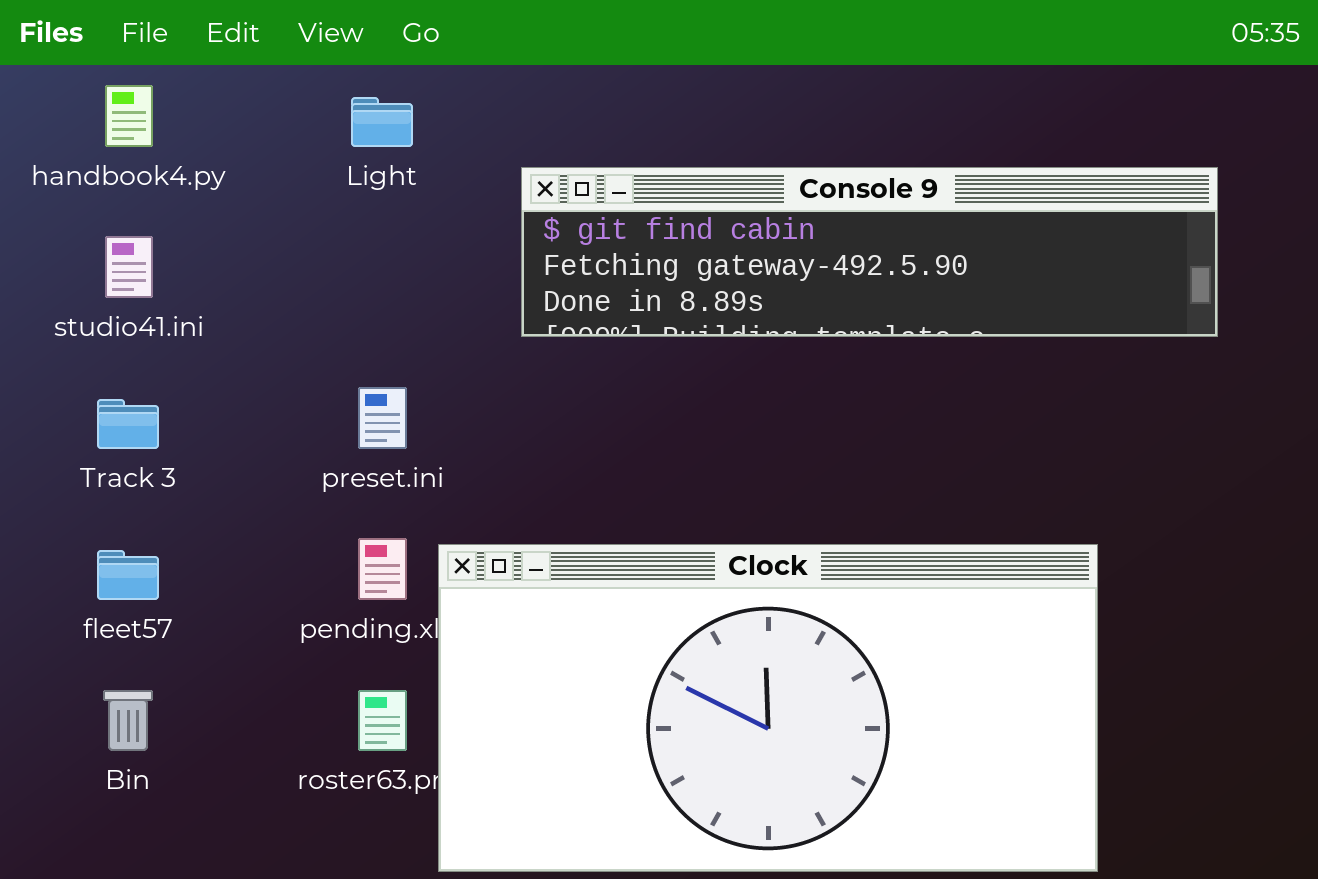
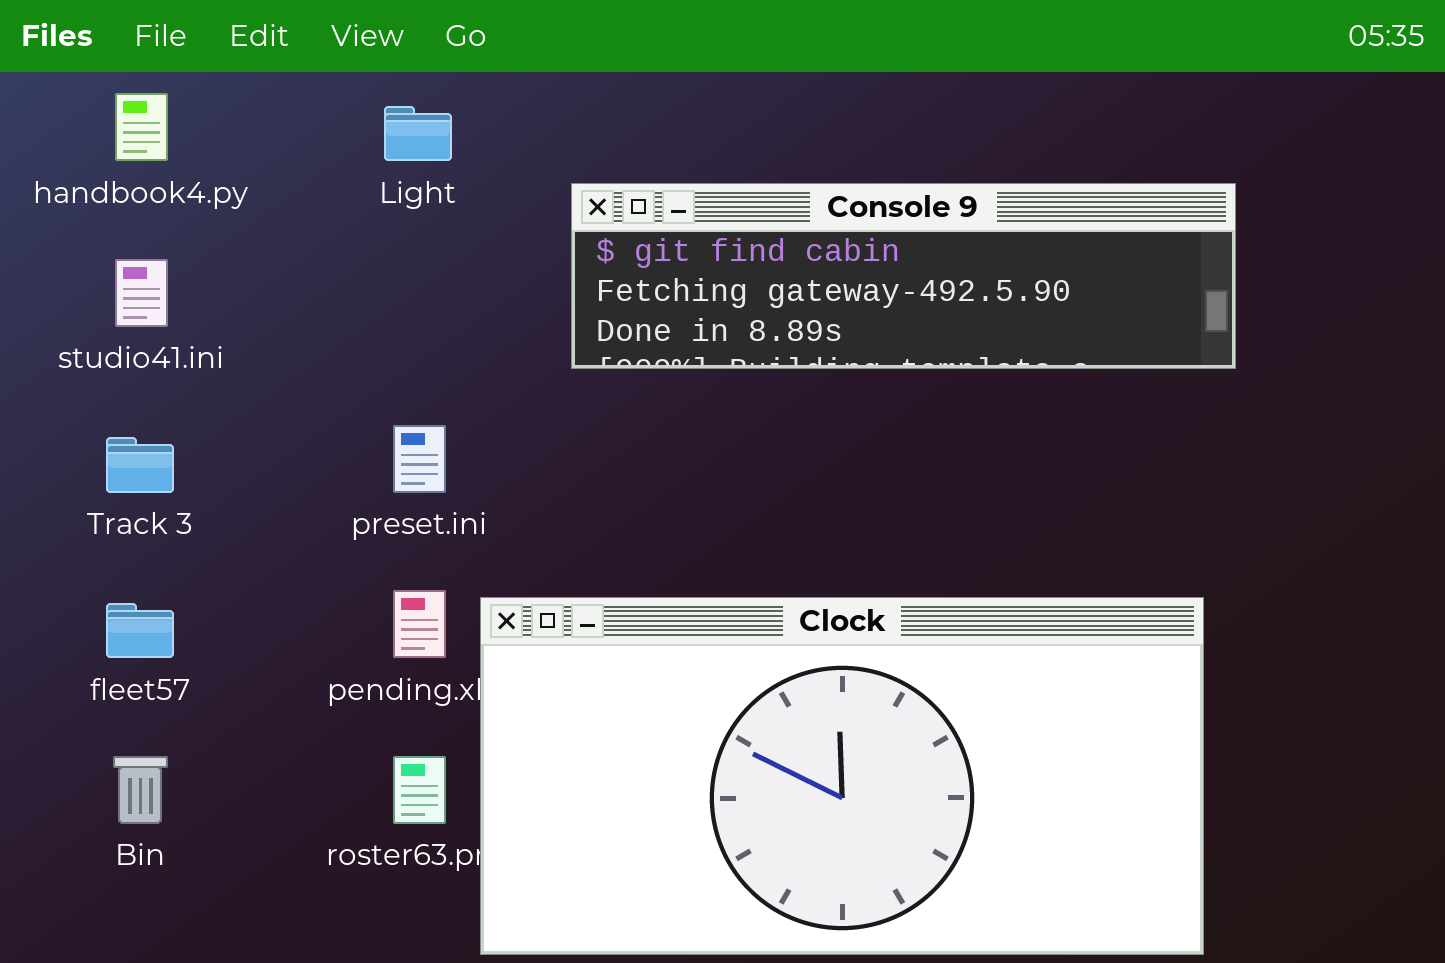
Console 9: [521,167,1218,337] -> [571,183,1236,369], resized

